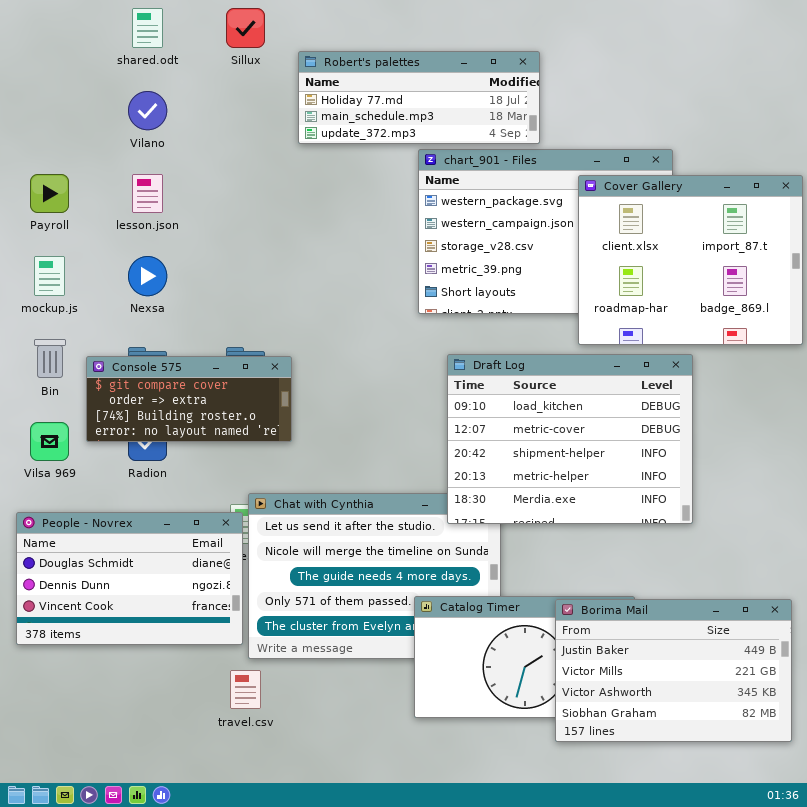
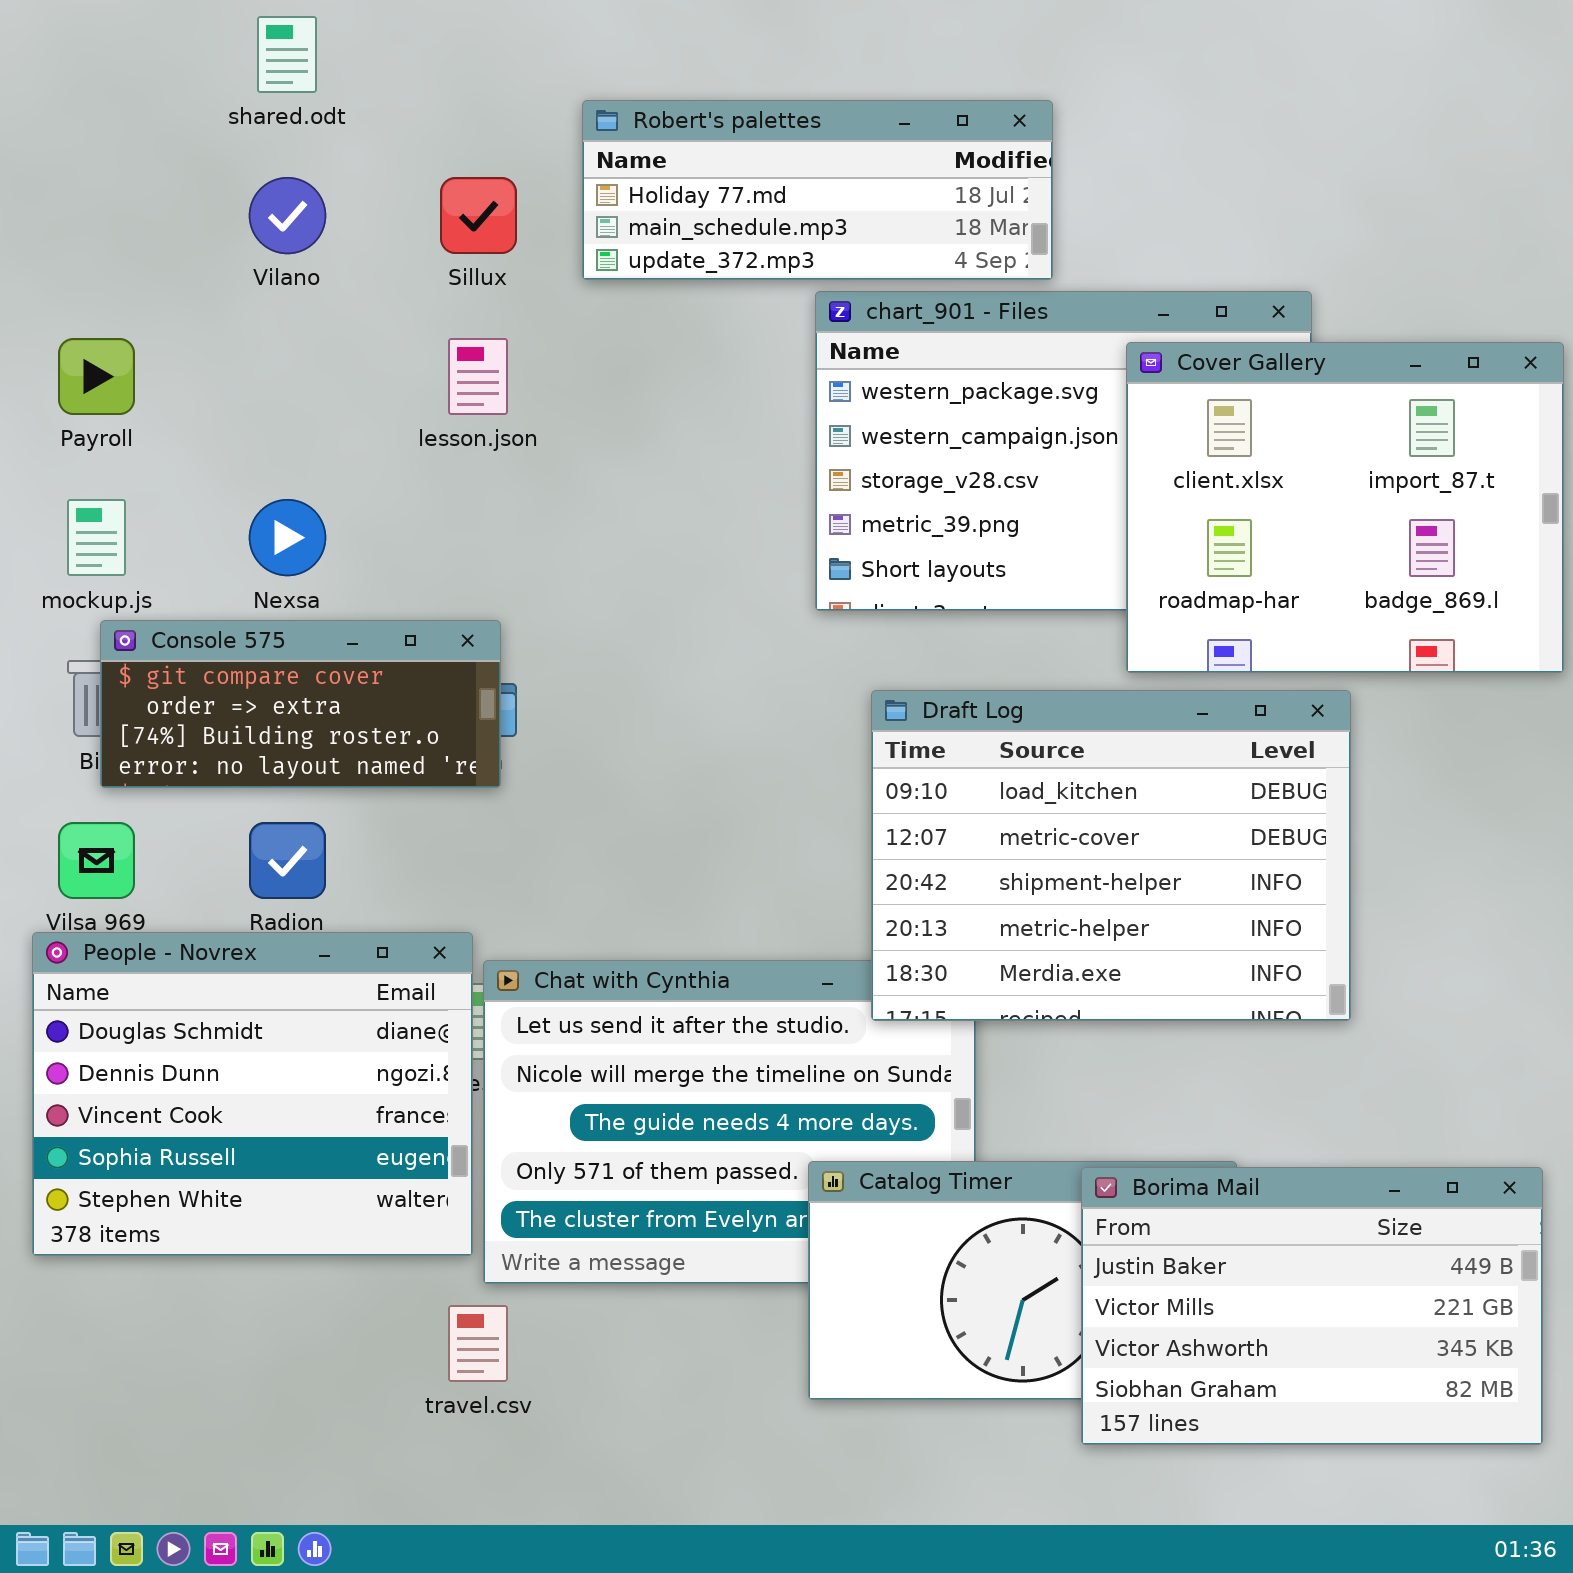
Sillux: [226,8,265,48] -> [440,177,517,254], moved
lesson.json: [132,174,163,213] -> [448,338,508,415], moved
Console 575: [86,356,292,442] -> [100,620,501,788], moved
People - Novrex: [16,512,243,645] -> [32,932,473,1256], resized

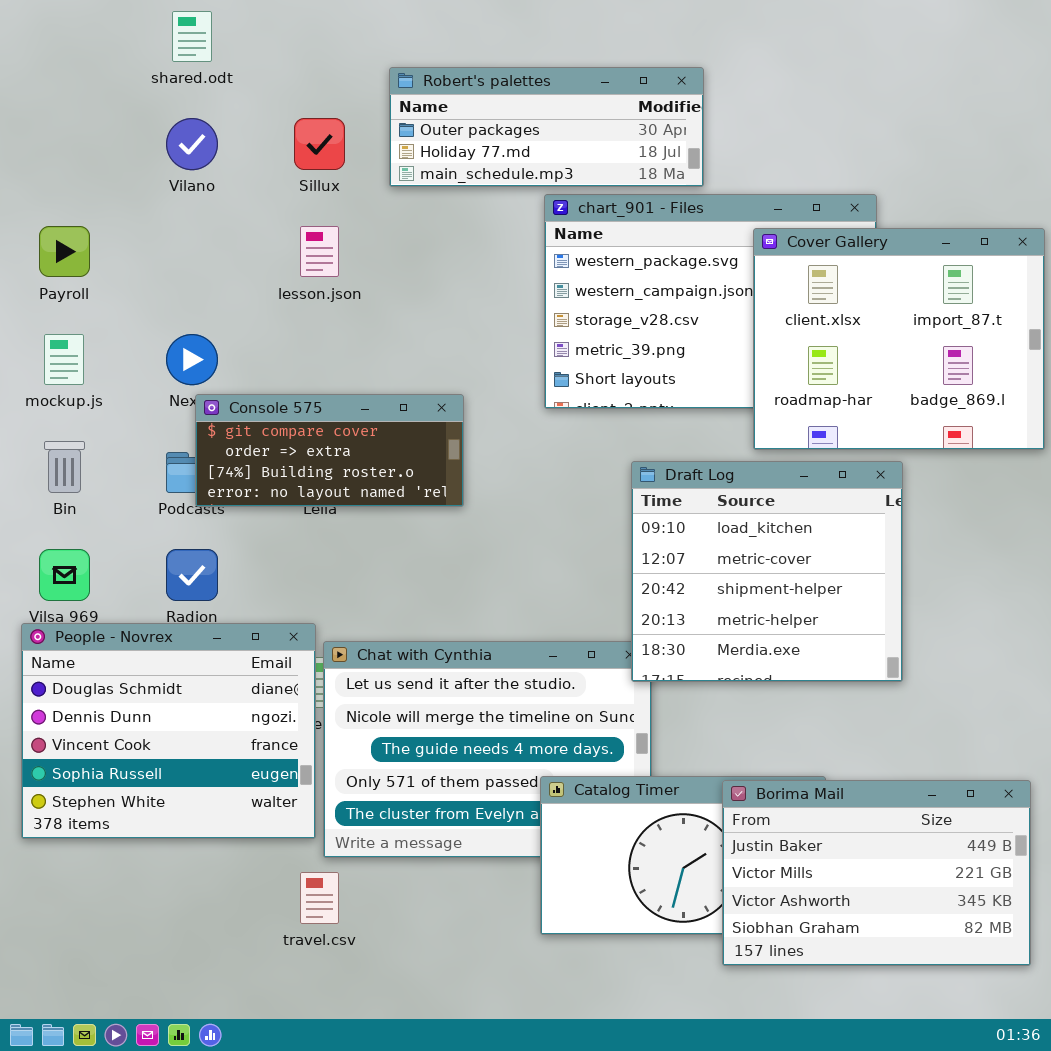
Robert's palettes: [582,100,1053,280] -> [389,67,704,187], scrolled up 1 row
Console 575: [100,620,501,788] -> [195,394,464,507], moved
Draft Log: [871,690,1351,1021] -> [631,461,903,682], resized

